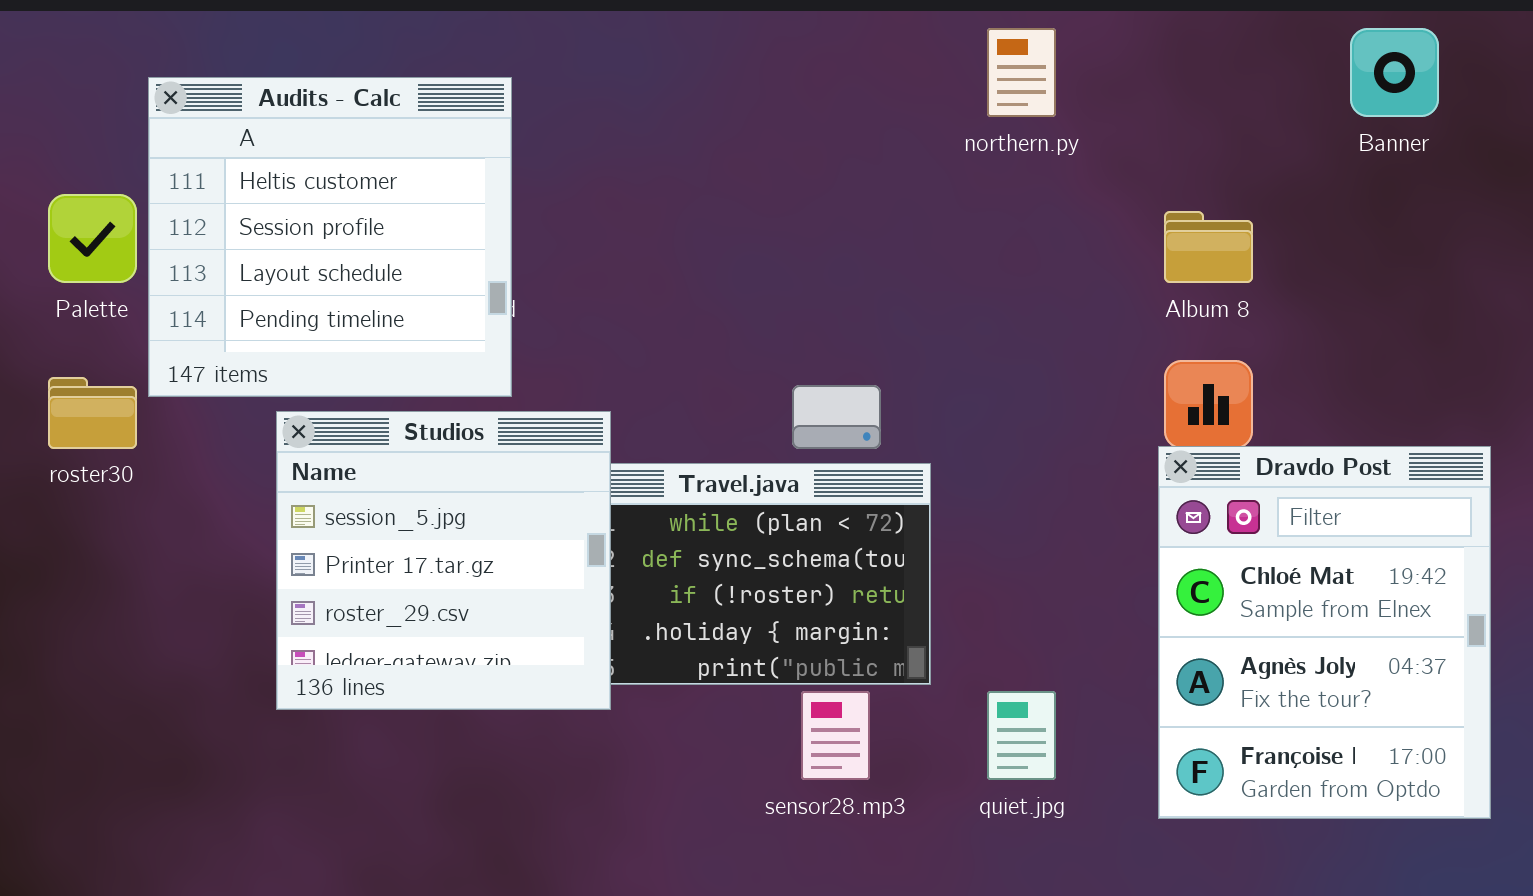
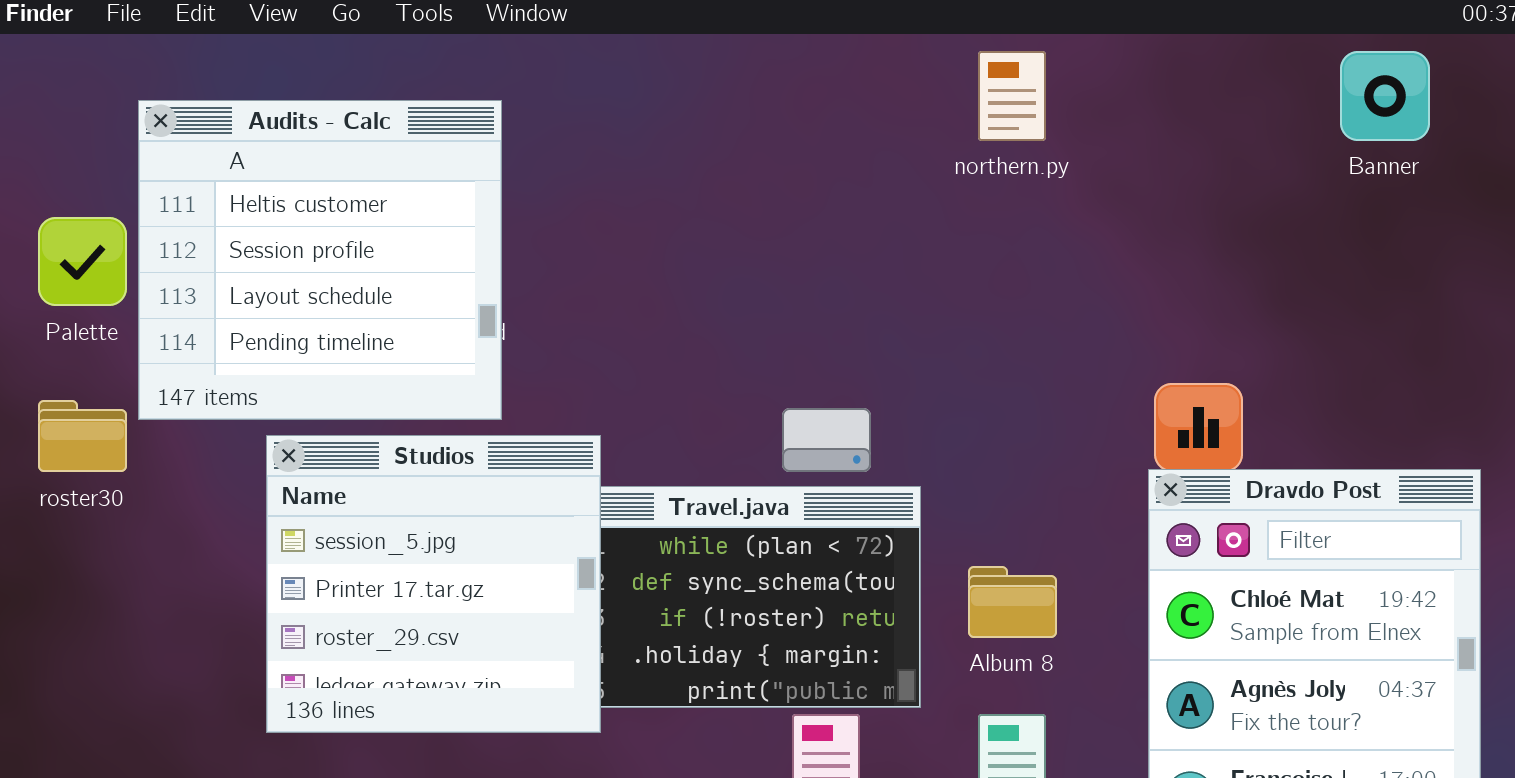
Album 8: [1164,211,1253,283] -> [968,566,1057,638], moved

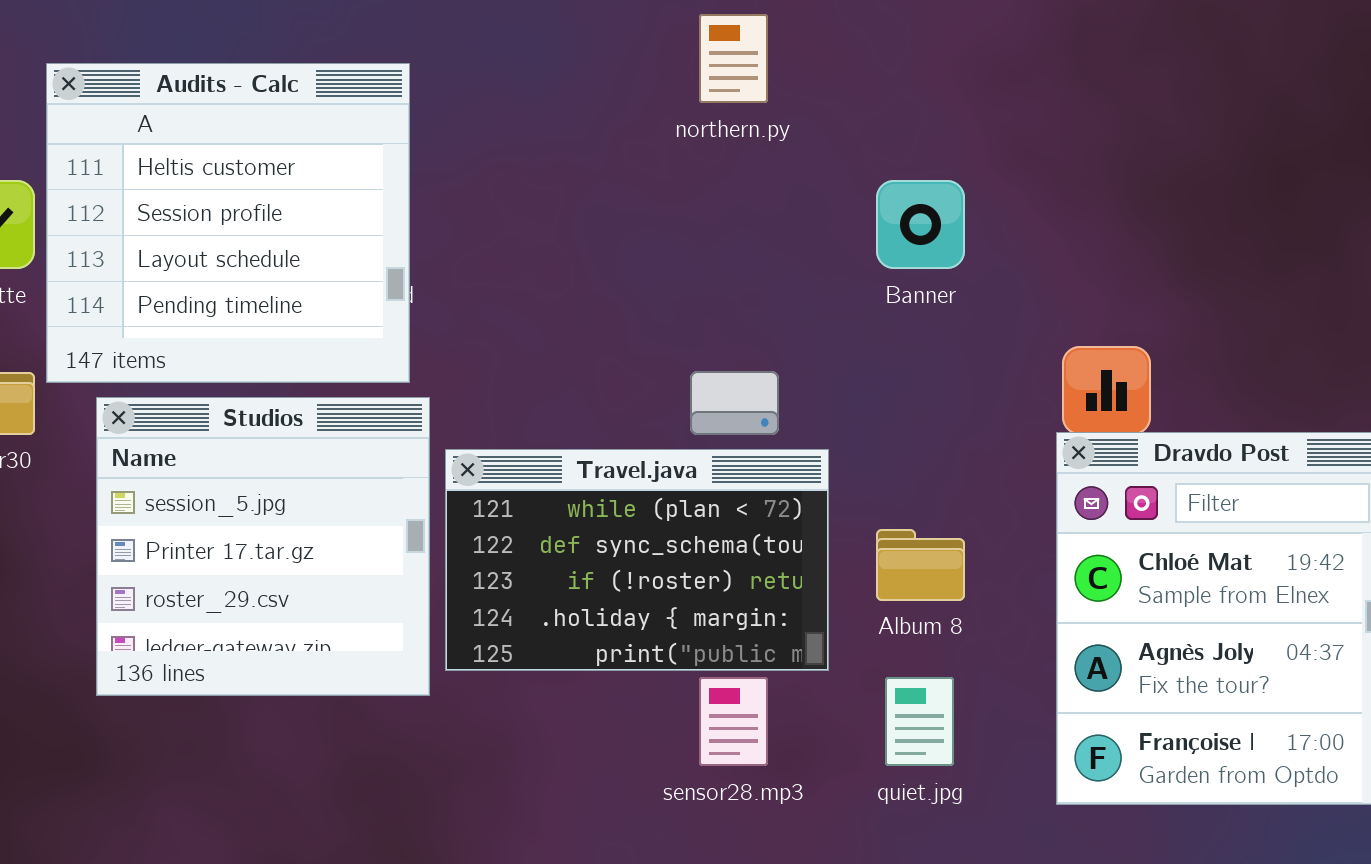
northern.py: [978,51,1046,141] -> [699,14,768,103], moved
Banner: [1340,51,1430,141] -> [876,180,965,269], moved
Studios: [266,435,601,733] -> [96,397,430,696], moved

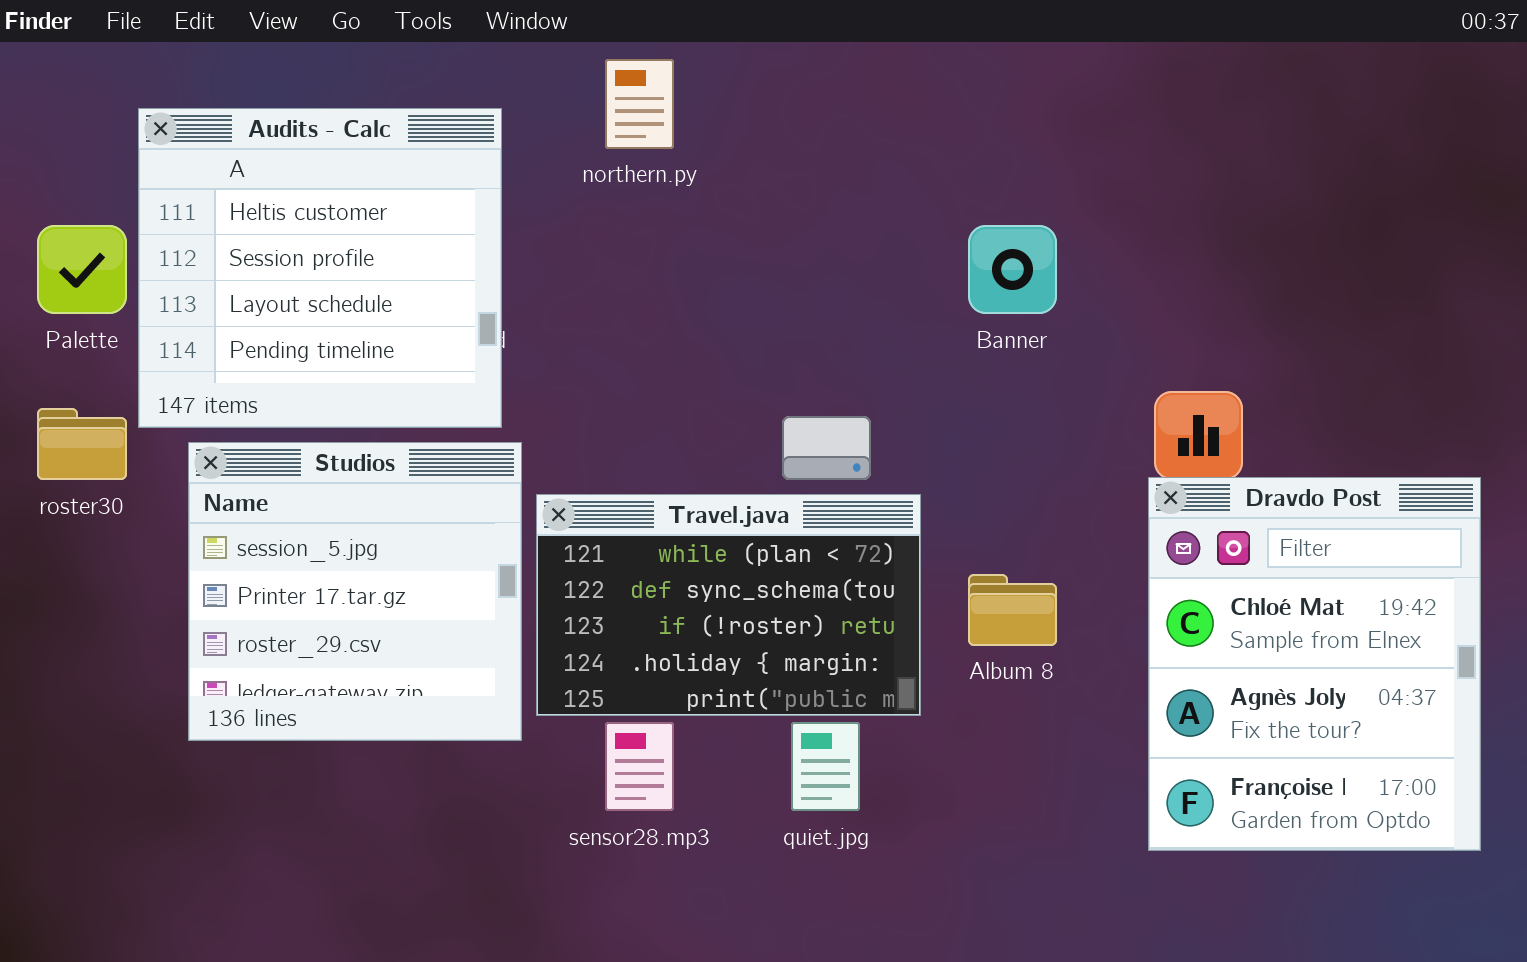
northern.py: [699,14,768,103] -> [605,59,674,149], moved
sensor28.mp3: [699,677,768,766] -> [605,722,674,811], moved
quiet.jpg: [885,677,954,766] -> [791,722,860,811], moved

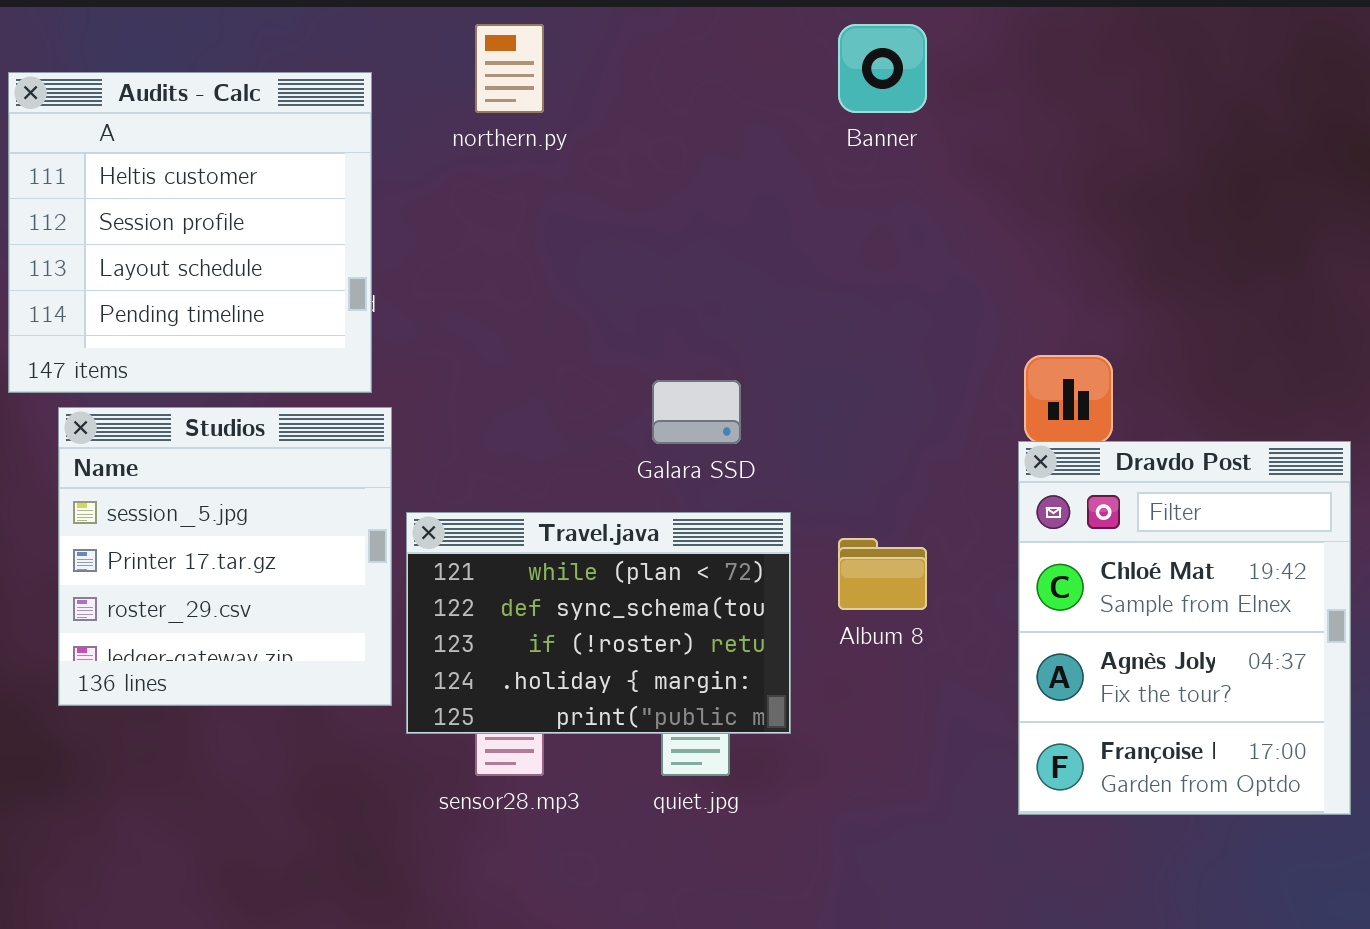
Banner: [968,225,1057,314] -> [838,24,927,113], moved
Travel.java: [536,494,921,716] -> [406,512,791,734], moved

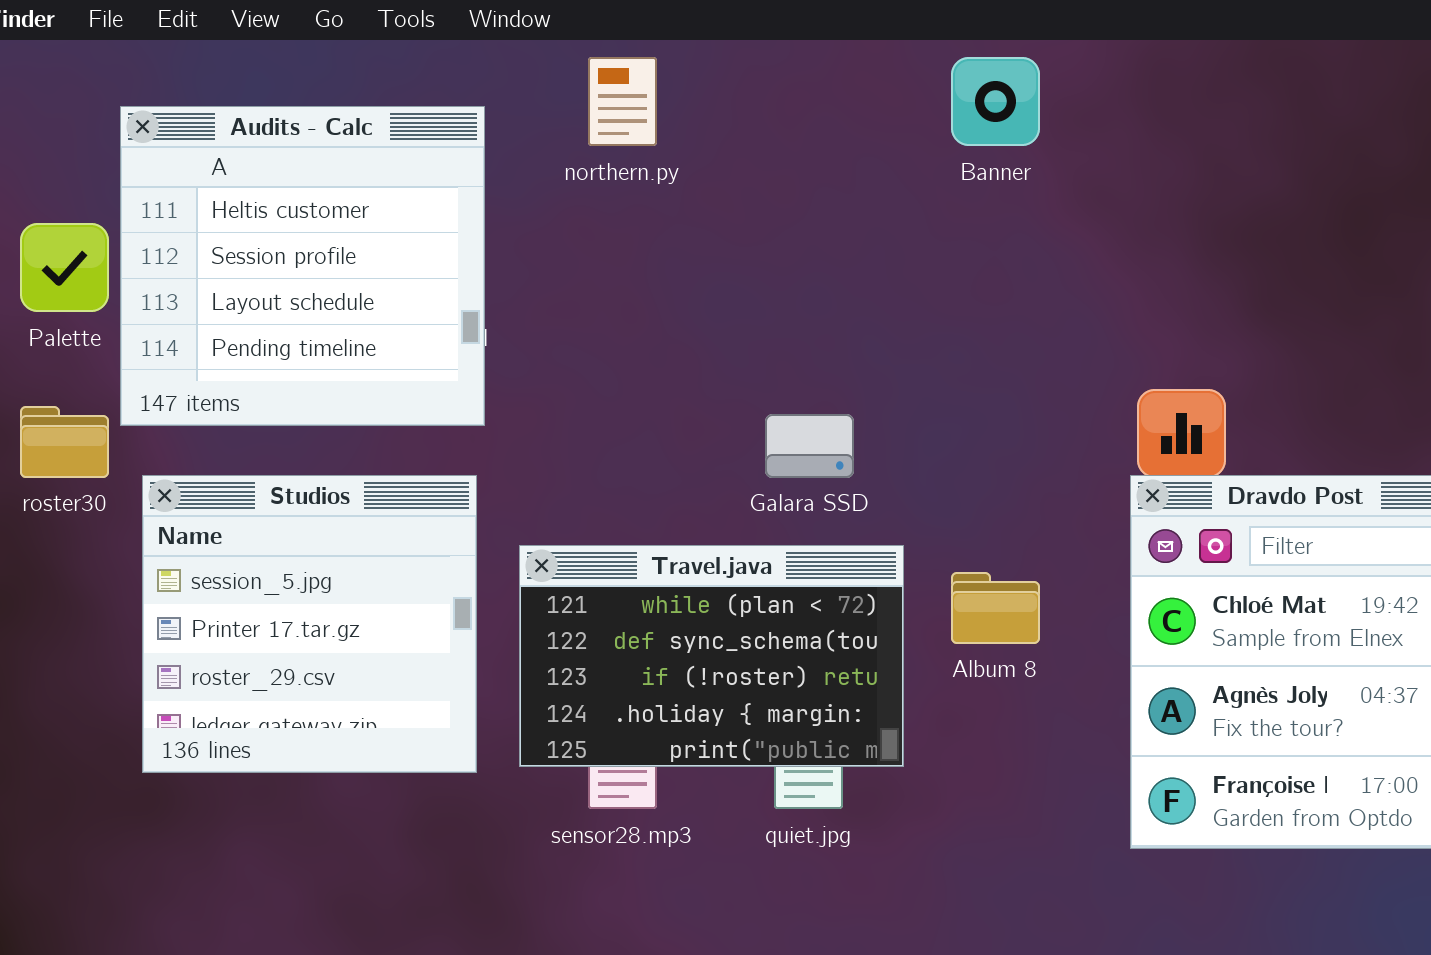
Studios: [58,407,392,706] -> [142,475,477,773], moved

